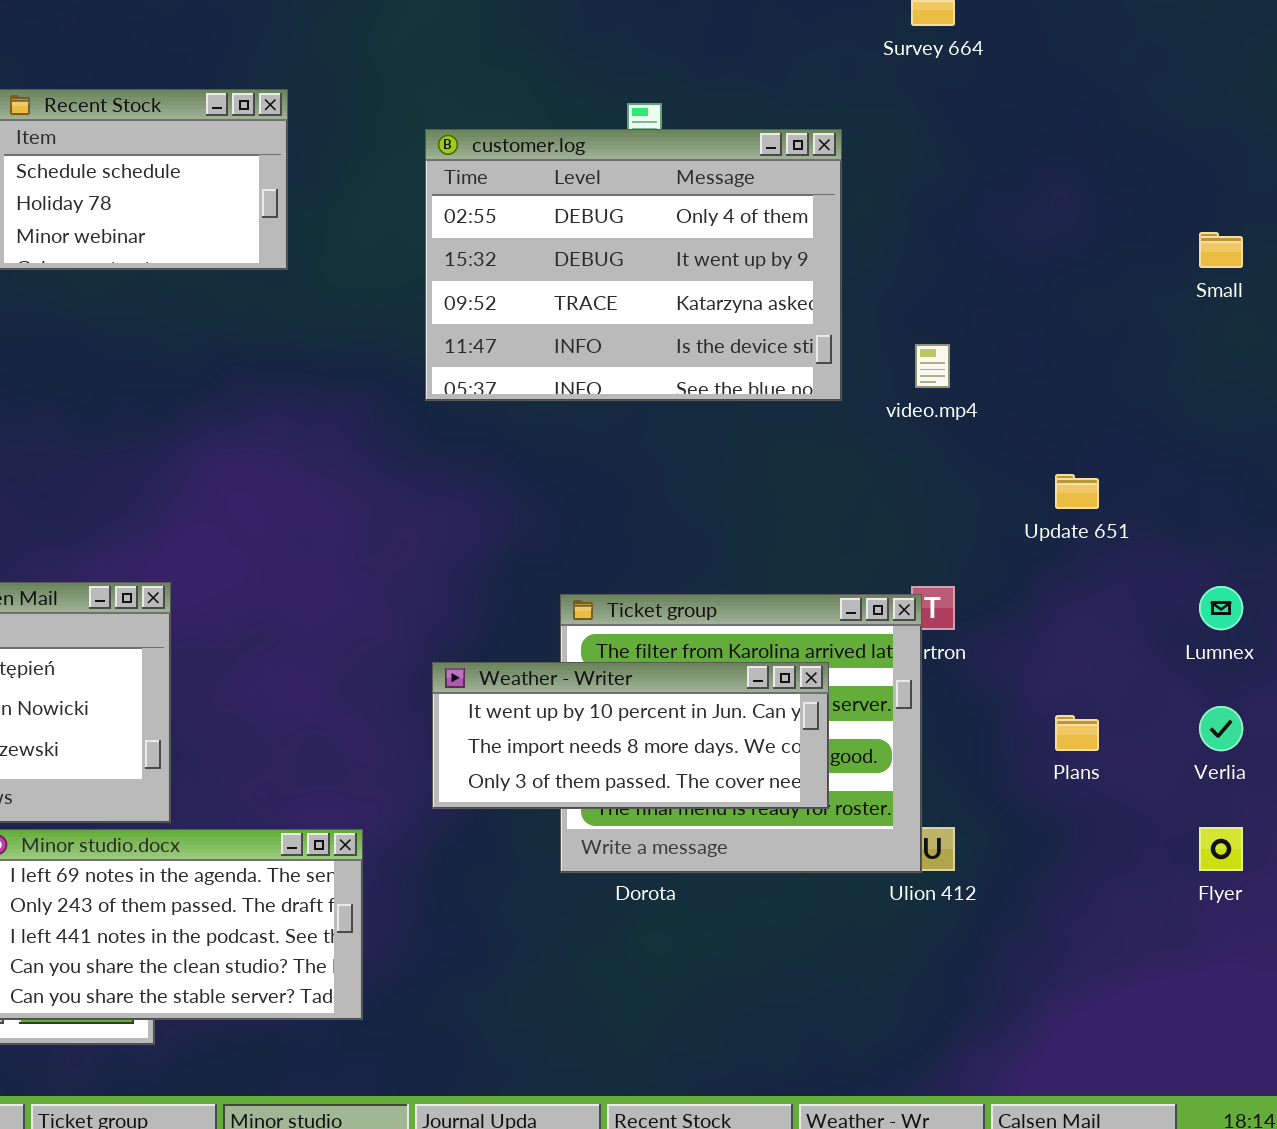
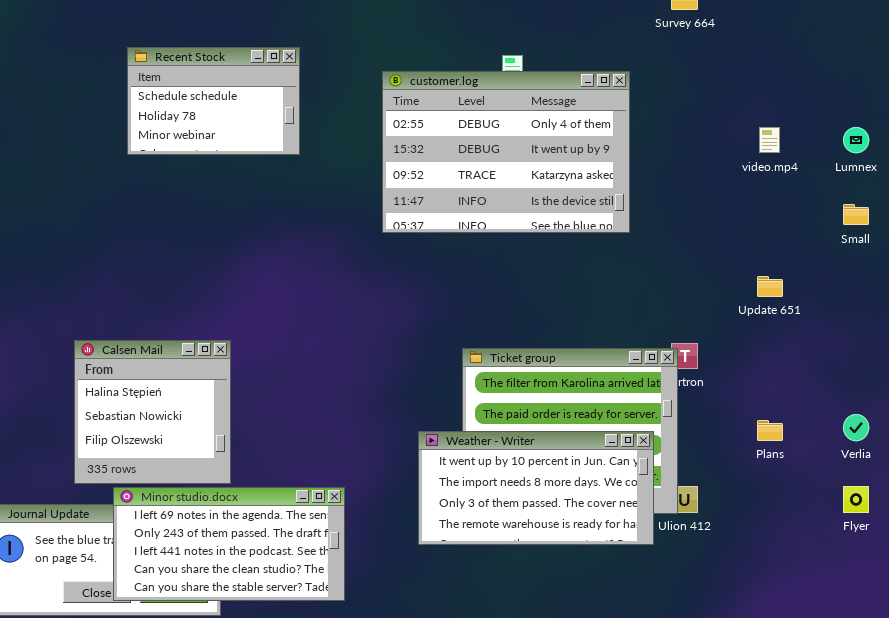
Small: [1199,232,1243,268] -> [843,204,869,225], moved
video.mp4: [915,344,950,388] -> [759,127,780,153], moved
Lumnex: [1199,586,1243,630] -> [843,127,869,153], moved
Weather - Writer: [432,662,829,809] -> [418,431,654,545], moved, resized

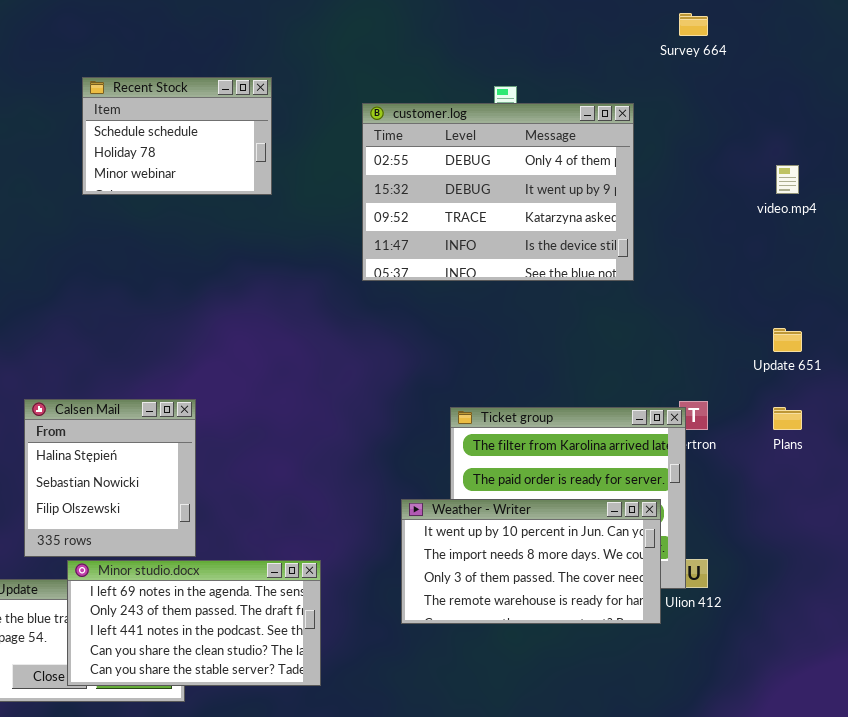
Plans: [757,420,783,441] -> [773,407,802,430], moved

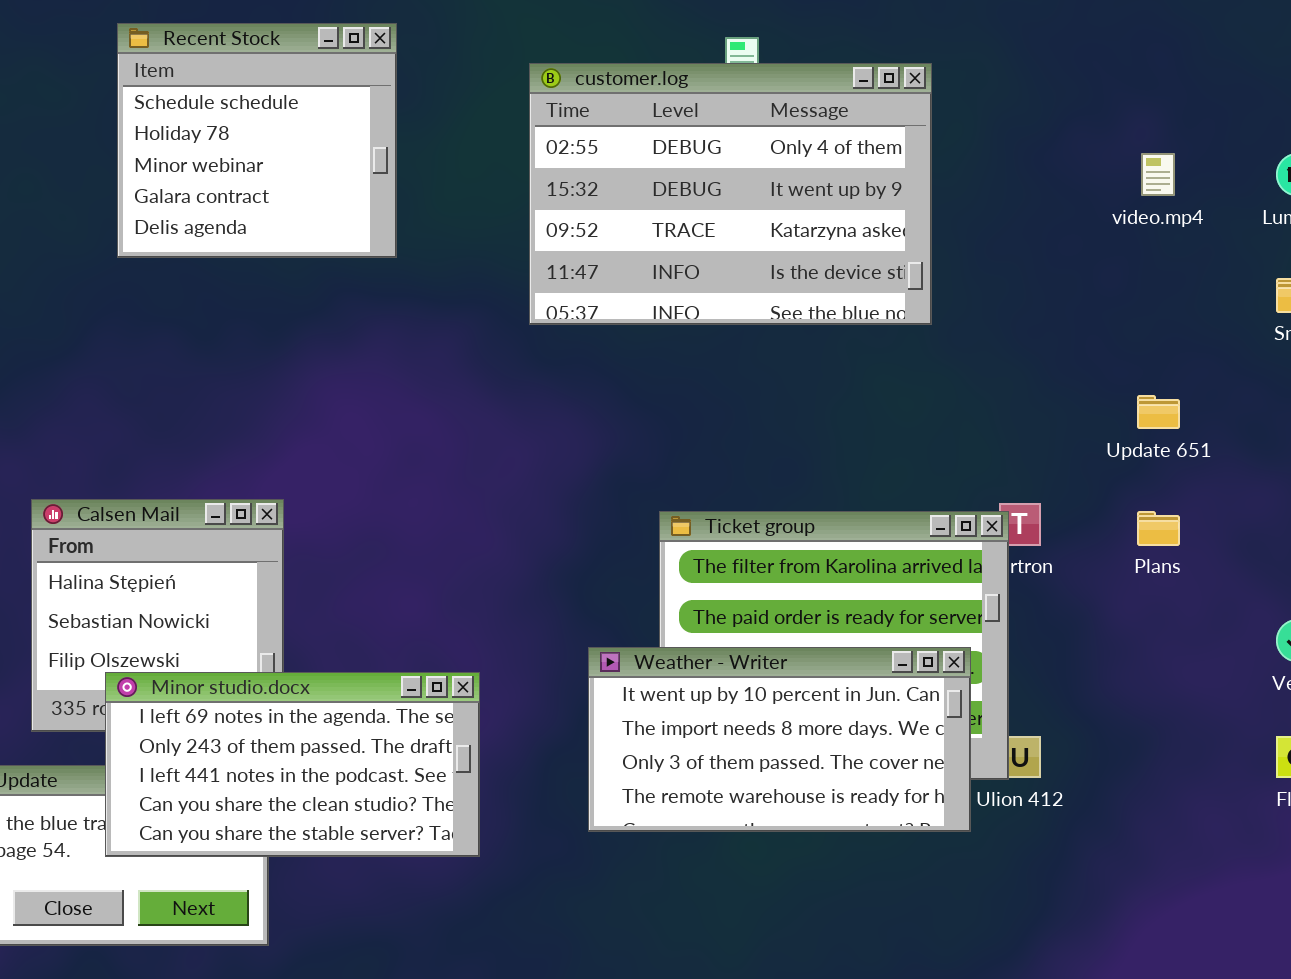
Recent Stock: [82,77,272,195] -> [117,23,397,258], resized
Minor studio.docx: [67,560,321,686] -> [105,672,480,857], moved

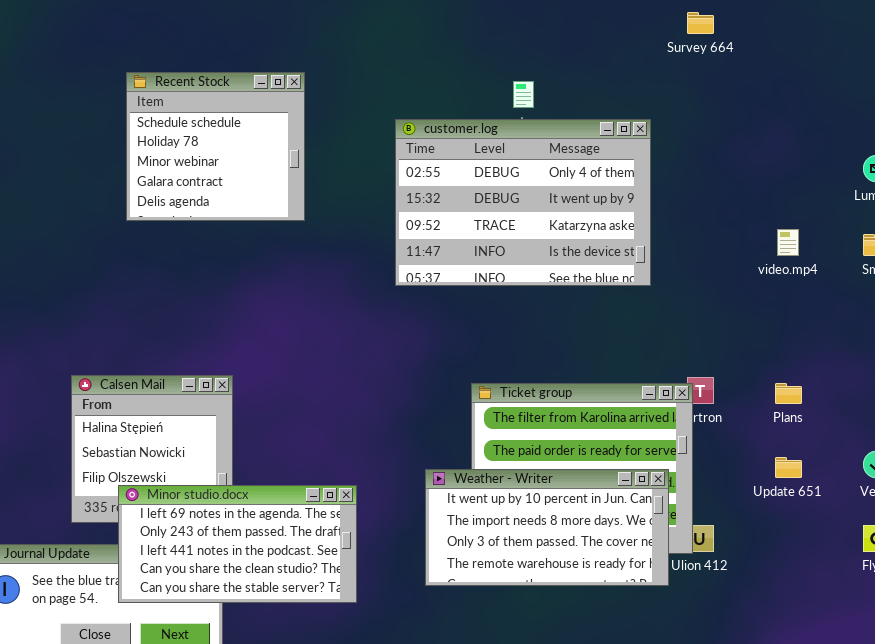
customer.log: [529,63,932,325] -> [395,119,651,286], moved
video.mp4: [1141,153,1175,196] -> [777,229,799,256], moved
Update 651: [1137,395,1180,429] -> [775,457,802,478], moved

